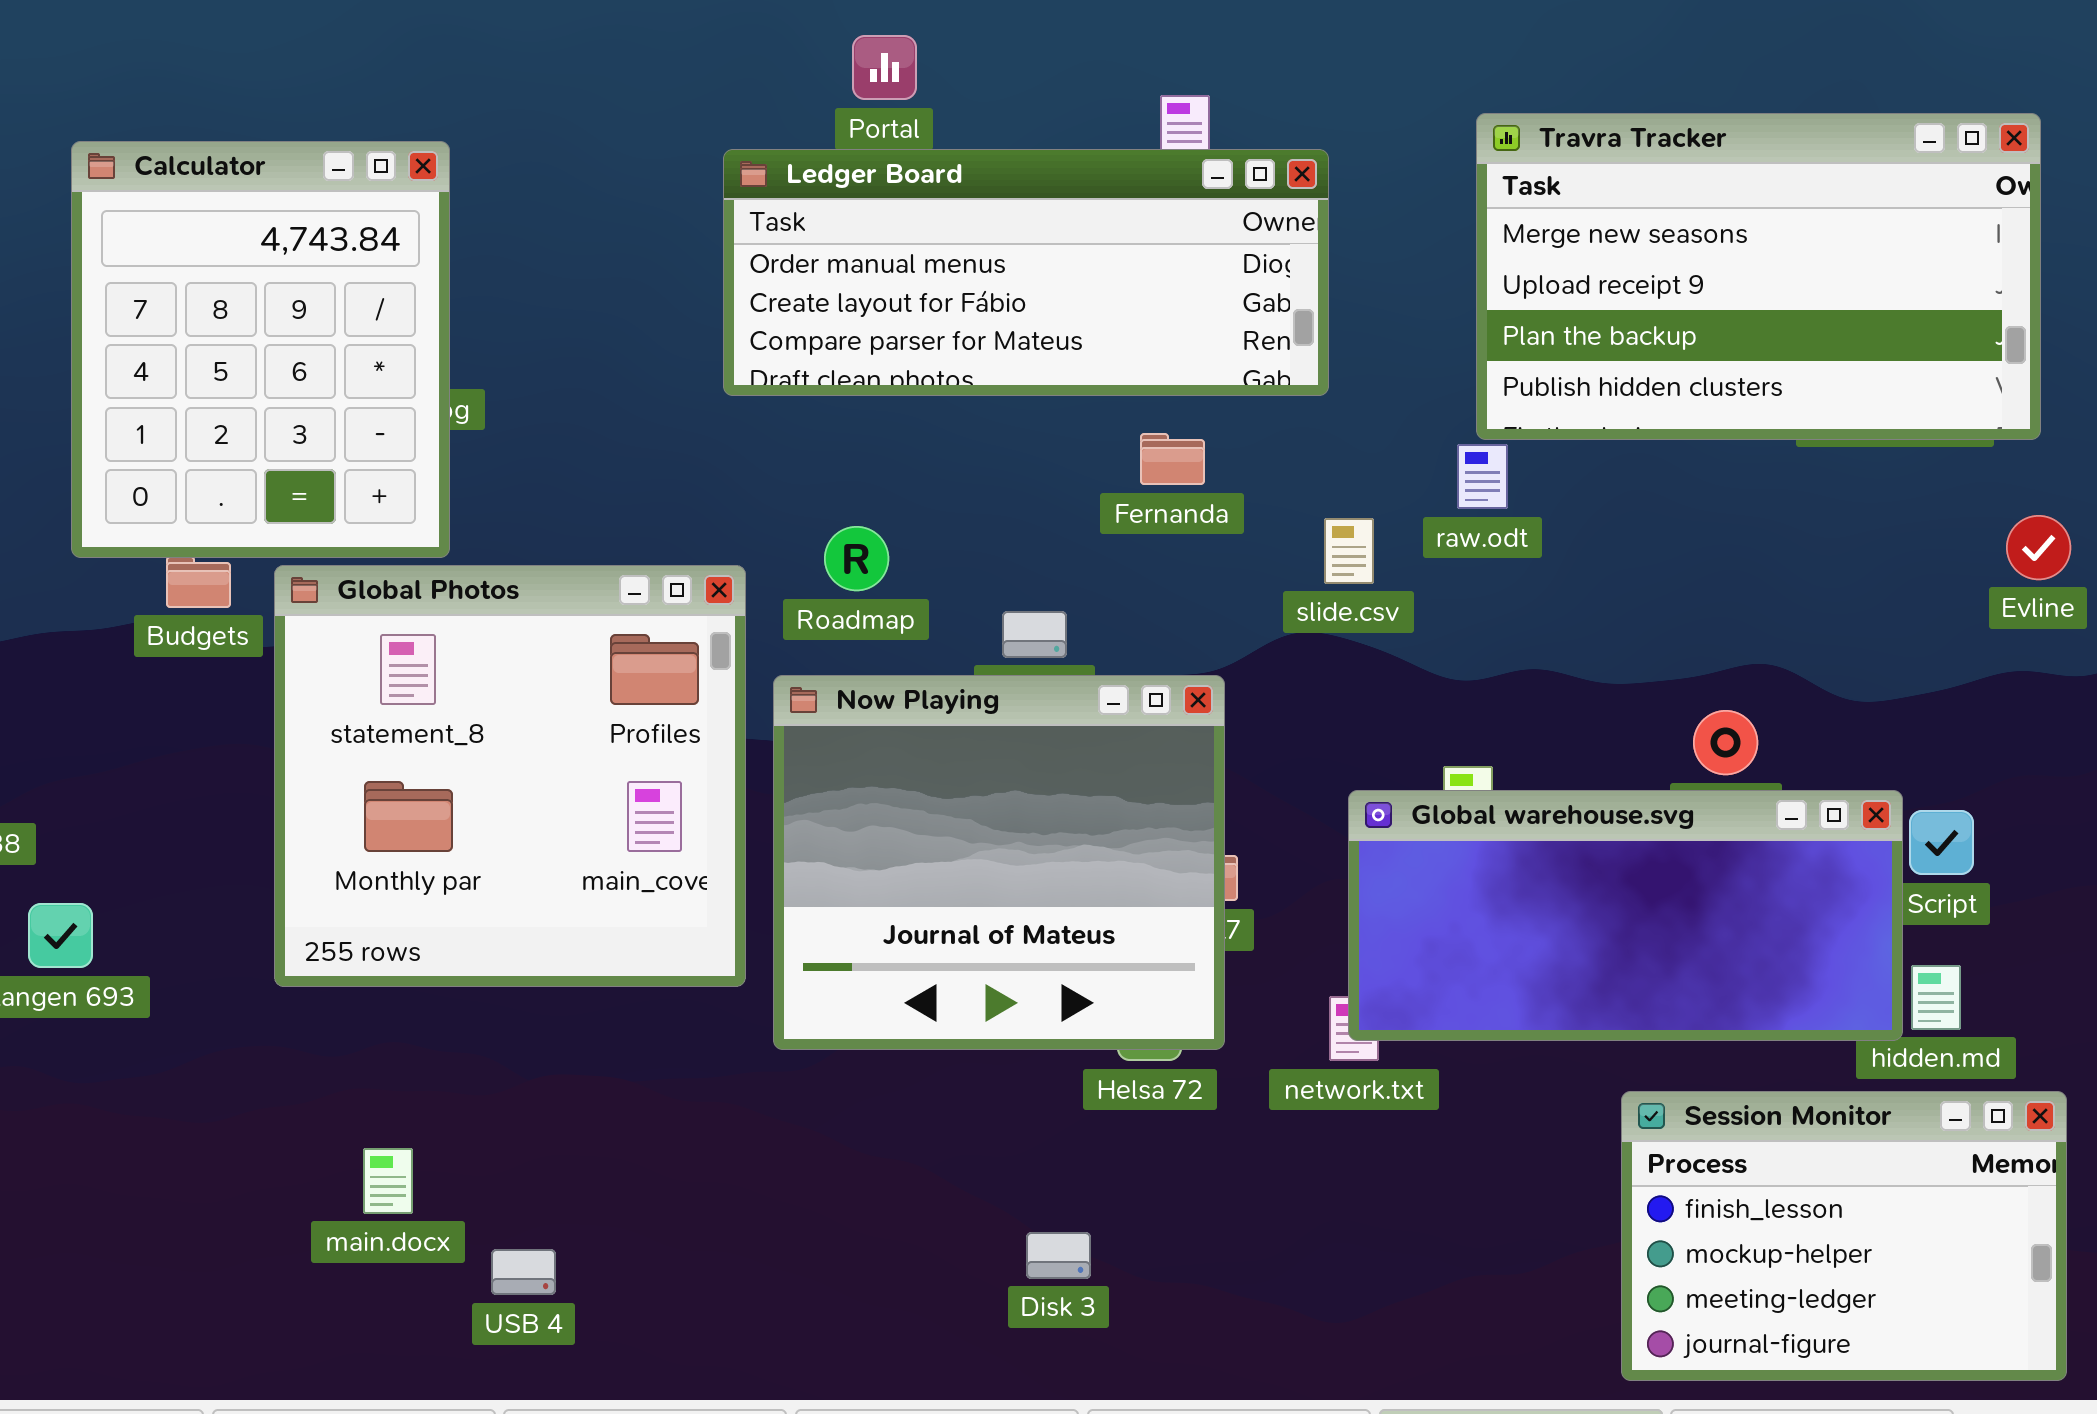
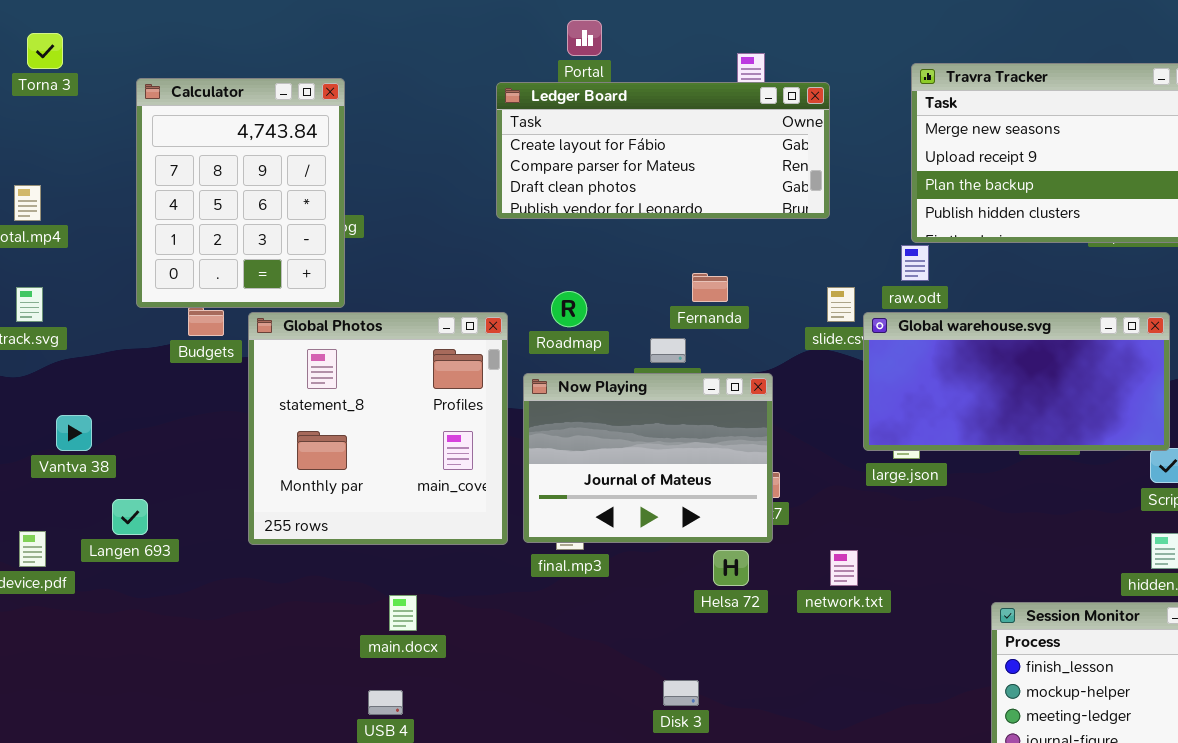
Ledger Board: [723,149,1329,396] -> [496,82,830,219], scrolled down 1 row
Fernanda: [1140,433,1205,485] -> [692,273,728,302], moved
Now Playing: [773,675,1225,1050] -> [523,373,773,543], resized
Global warehouse.svg: [1348,790,1903,1041] -> [863,312,1170,451], moved
main.docx: [363,1148,413,1214] -> [389,595,417,631], moved

